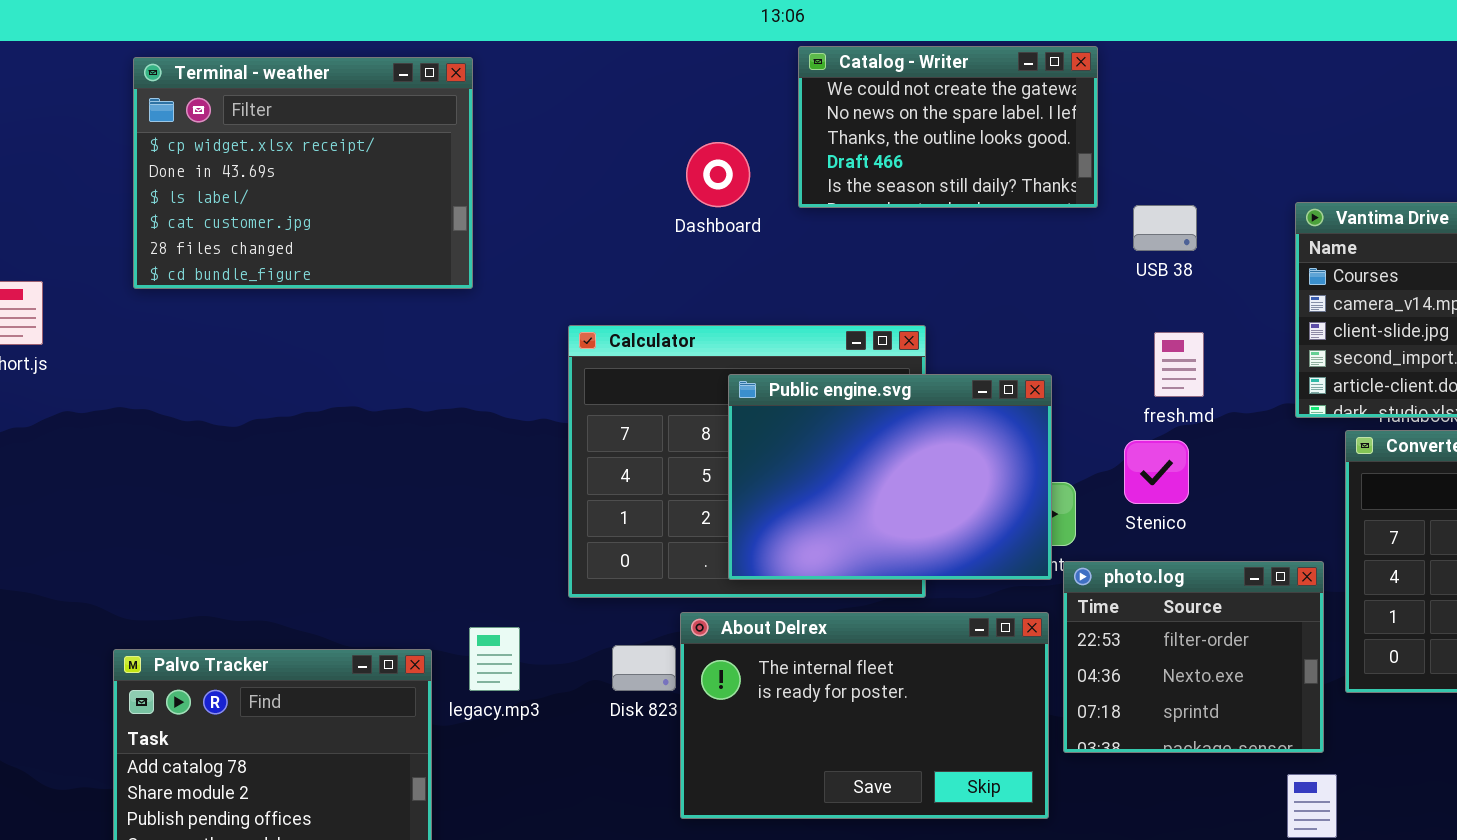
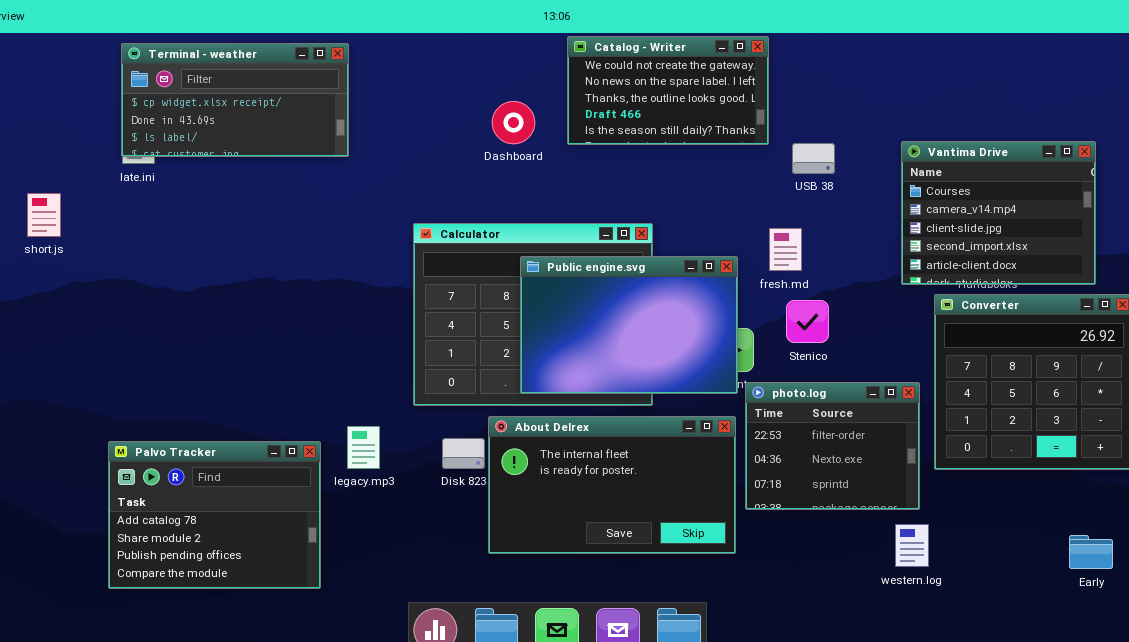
Terminal - weather: [133,57,473,289] -> [121,43,349,157], resized
fresh.md: [1154,332,1204,397] -> [769,228,802,271], moved

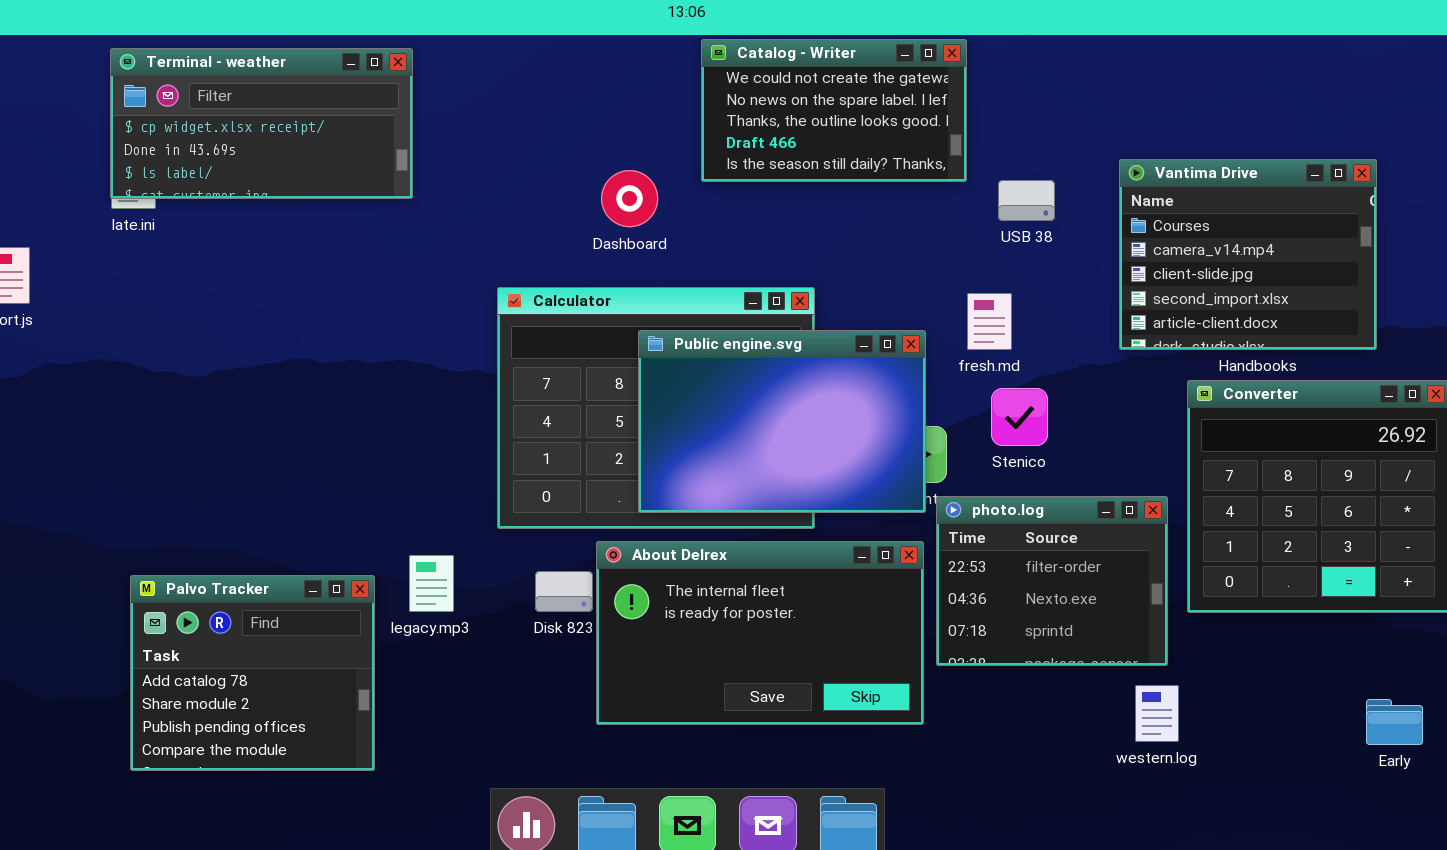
Dashboard: [492,101,535,144] -> [601,170,658,227], moved
Vantima Drive: [901,141,1096,285] -> [1119,159,1377,350], moved
Palvo Tracker: [108,441,321,589] -> [130,575,375,771], resized

